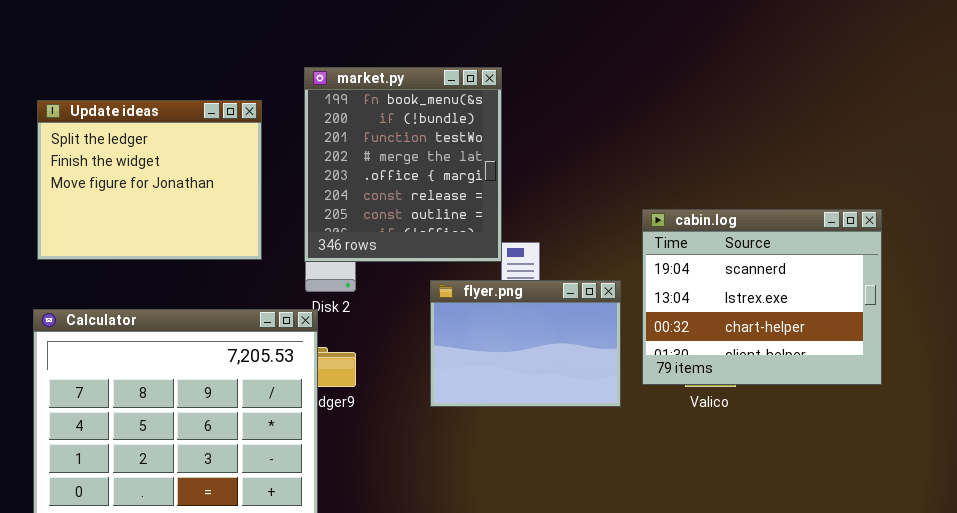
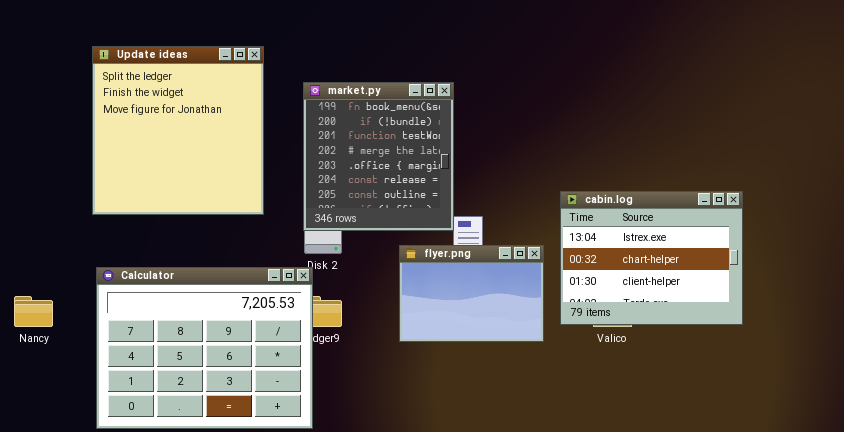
Update ideas: [37,100,262,260] -> [92,46,264,215], moved, resized
cabin.log: [642,209,882,385] -> [560,191,743,325], scrolled down 1 row

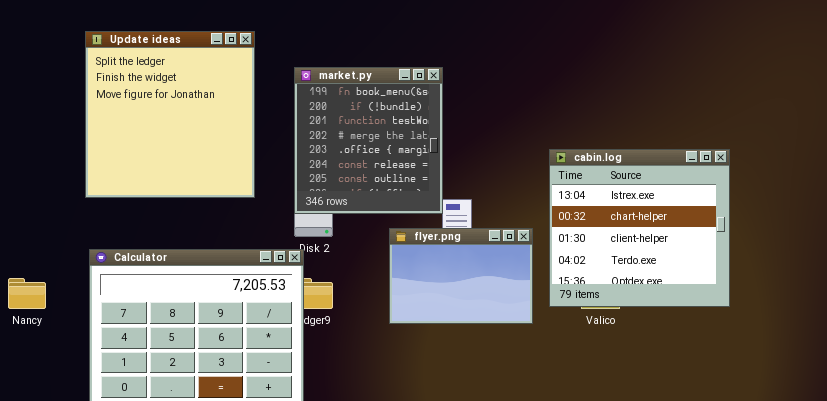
cabin.log: [560,191,743,325] -> [549,149,730,307], resized

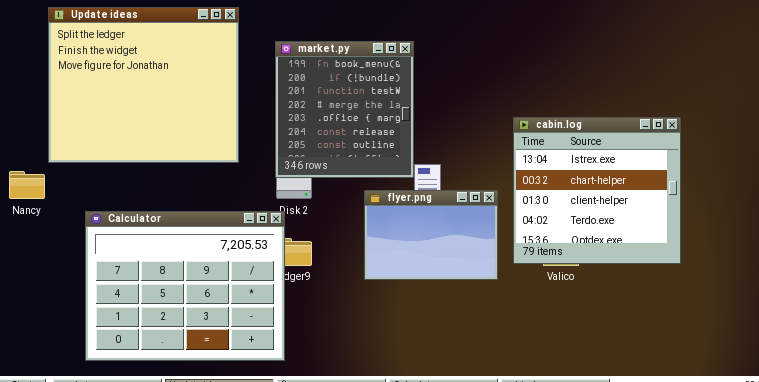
Update ideas: [85,31,255,198] -> [48,7,239,163], resized
Nancy: [8,278,46,309] -> [9,171,45,199], moved

